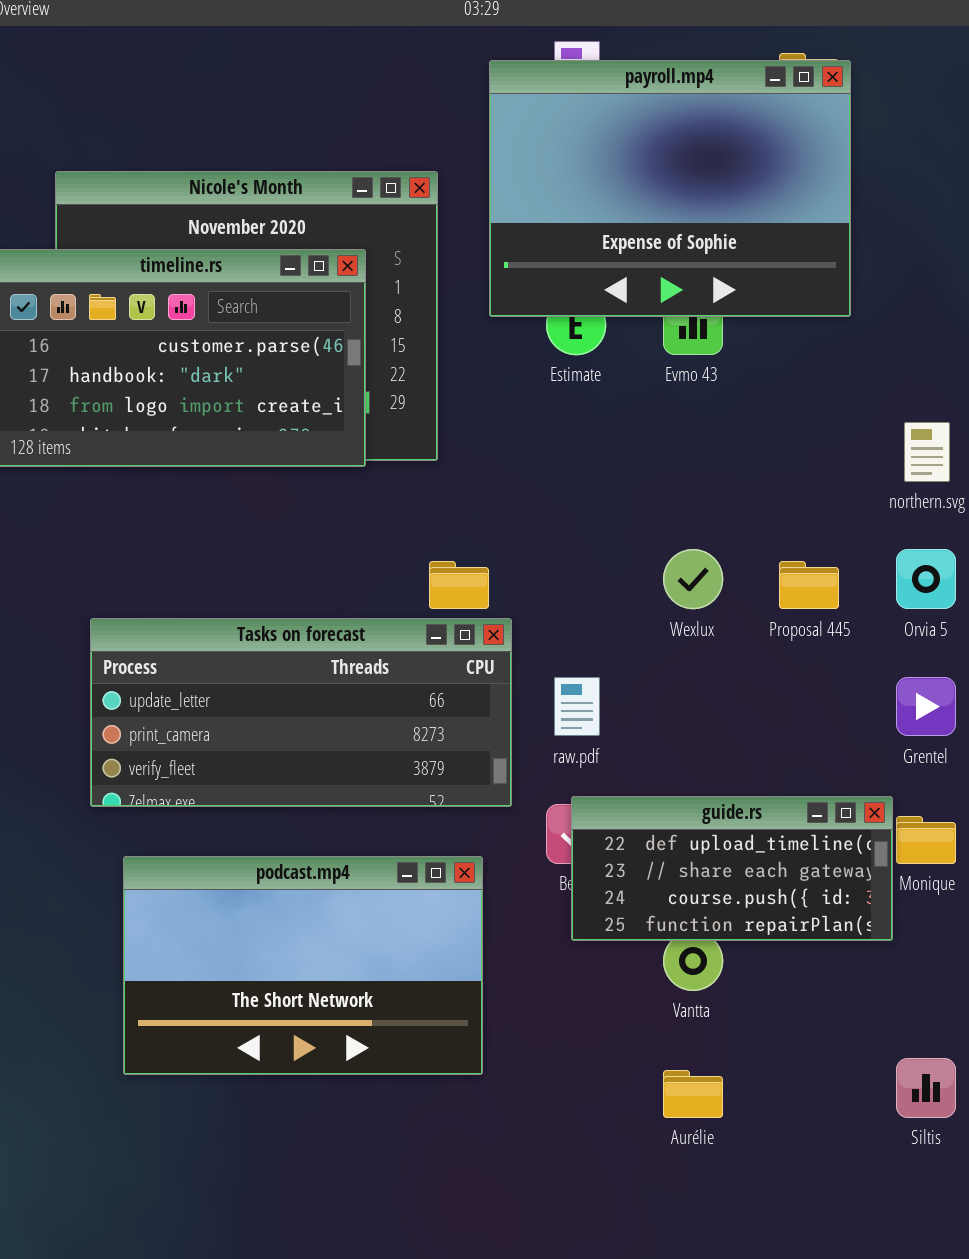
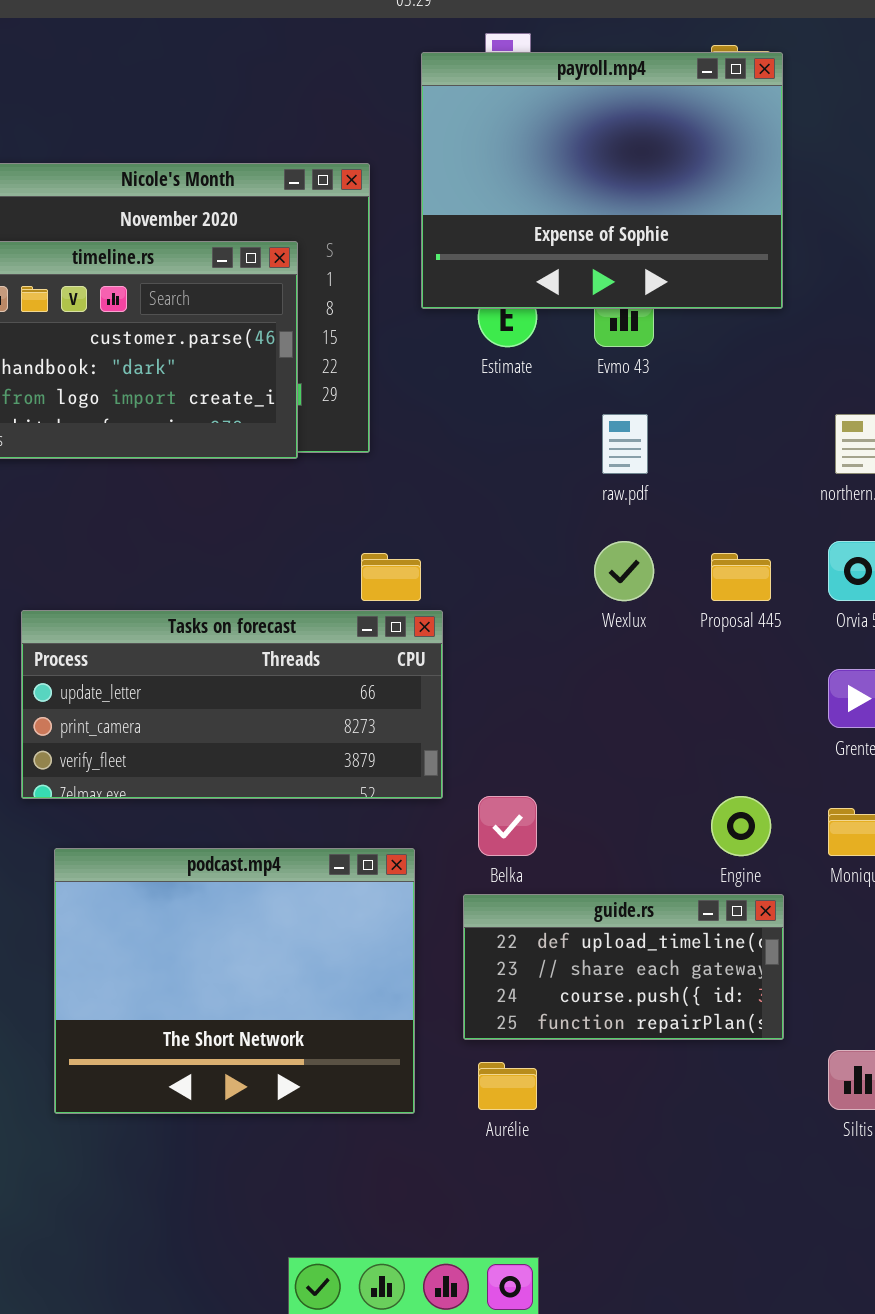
raw.pdf: [554,677,600,736] -> [602,414,648,474], moved
guide.rs: [571,796,893,941] -> [463,894,784,1040], moved
podcast.mp4: [123,856,483,1075] -> [54,848,415,1114], resized
Aurélie: [663,1070,723,1118] -> [478,1062,537,1110], moved

